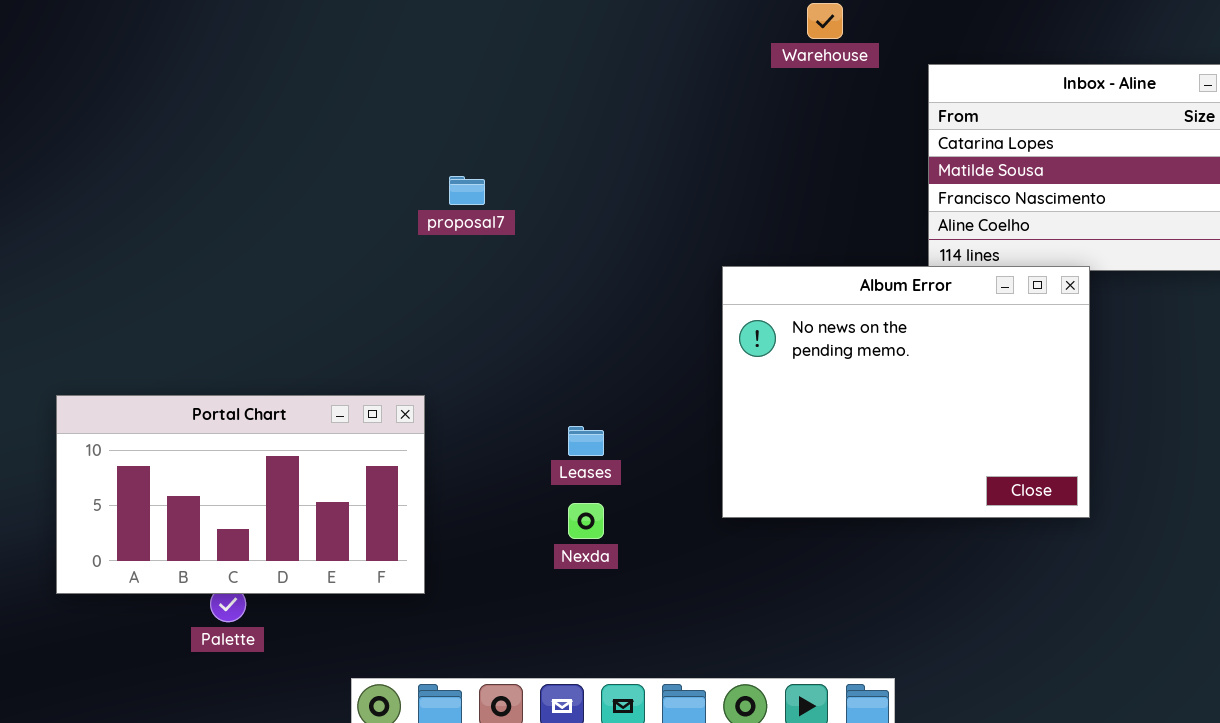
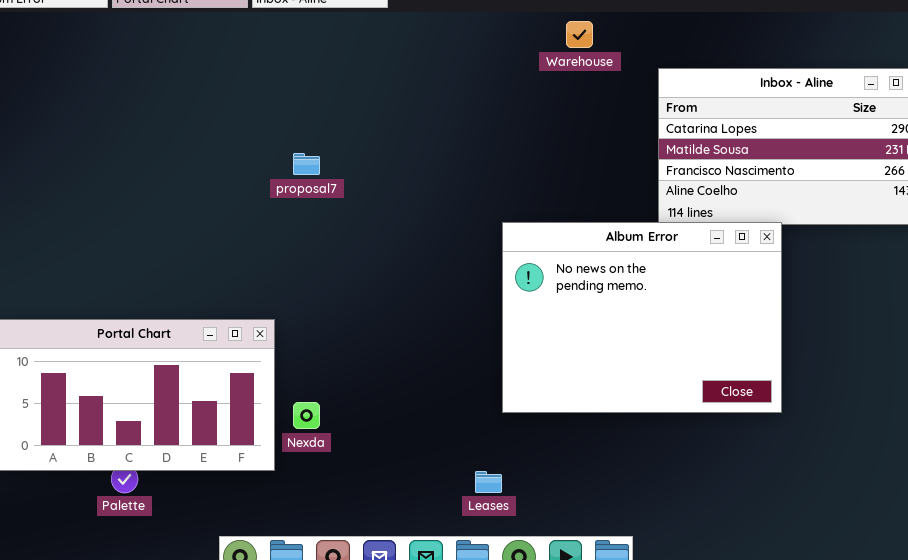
Leases: [568,426,604,456] -> [475,471,502,493], moved
Nexda: [568,503,604,539] -> [293,402,320,429], moved

